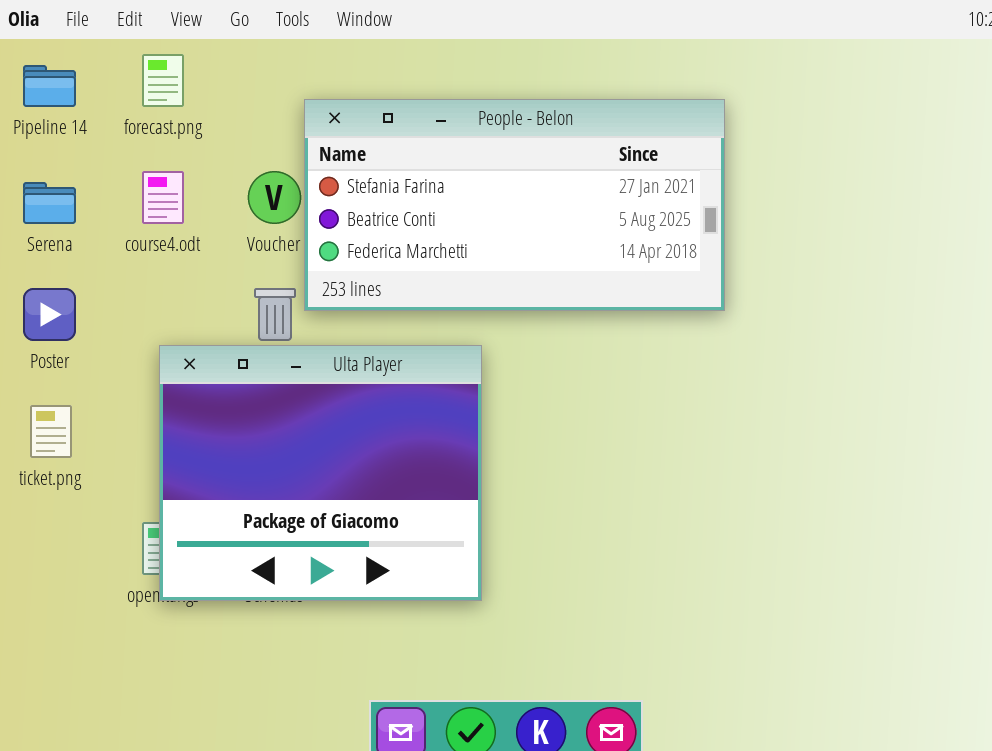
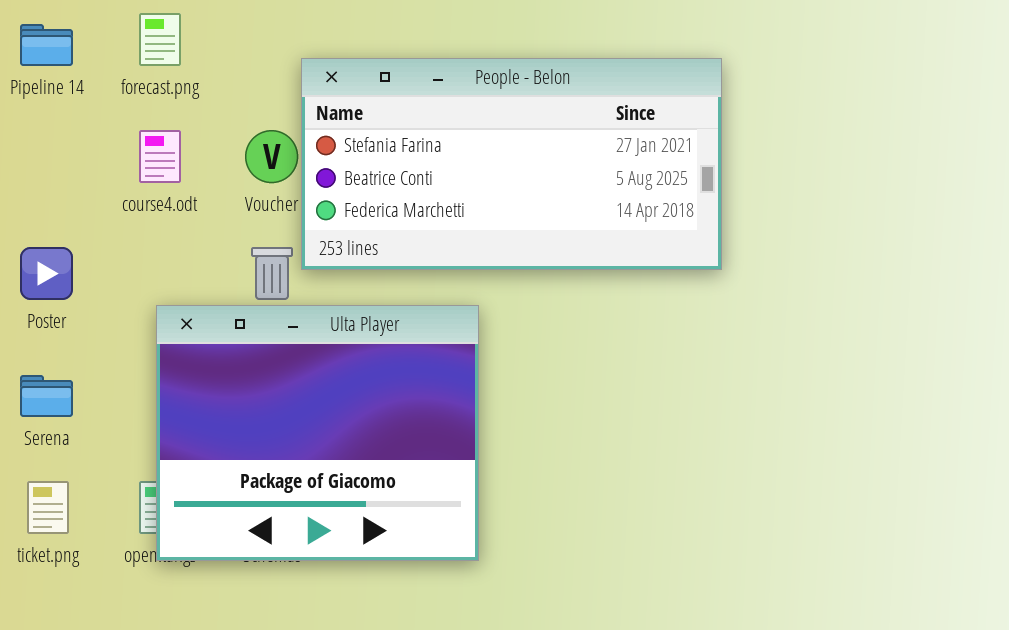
Serena: [23,182,76,224] -> [20,375,73,417], moved
ticket.png: [30,405,72,458] -> [27,481,69,534], moved

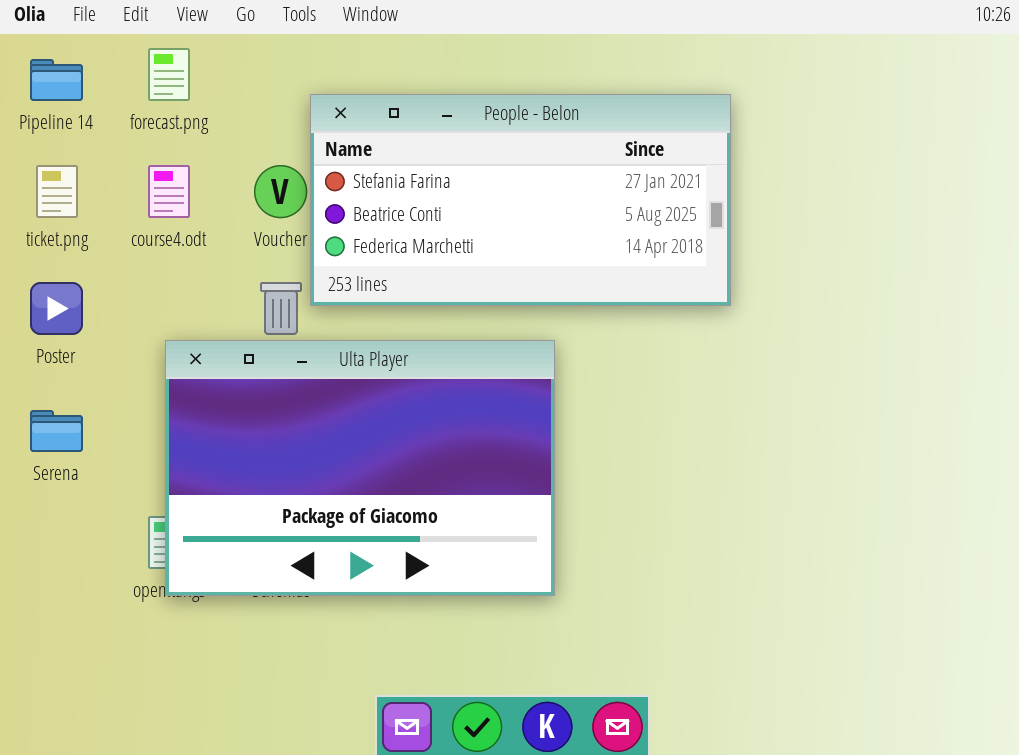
Ulta Player: [156,305,479,561] -> [165,340,555,596], resized
ticket.png: [27,481,69,534] -> [36,165,78,218], moved

